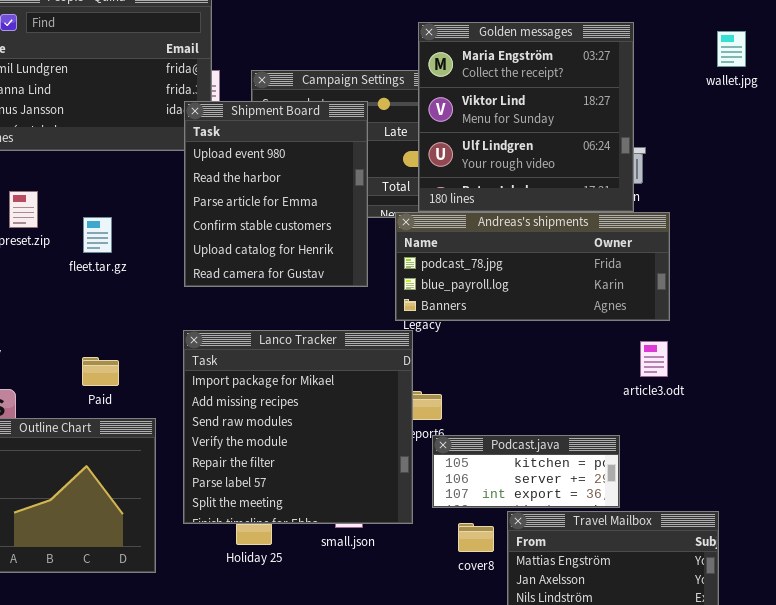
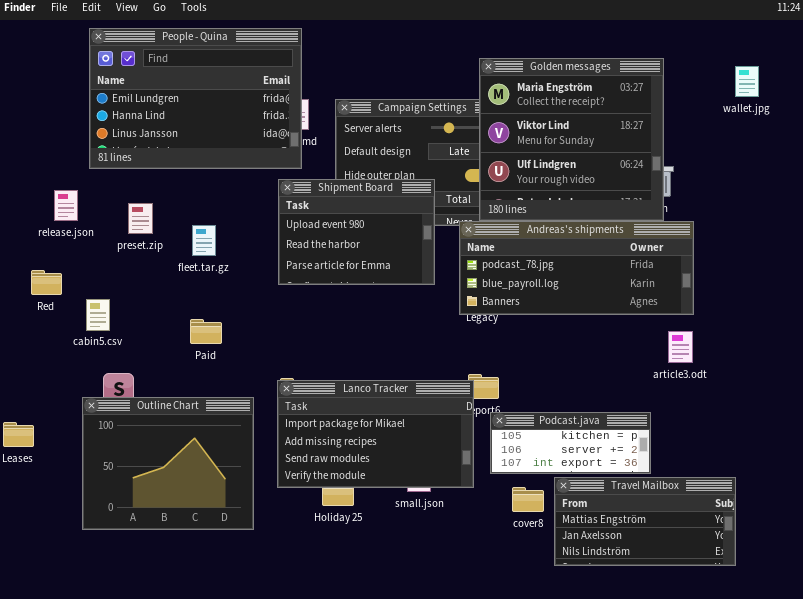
Shipment Board: [184,101,368,287] -> [278,179,435,285], resized
Lanco Tracker: [183,330,413,524] -> [277,380,474,488], resized
Paid: [82,357,119,386] -> [190,319,222,344], moved

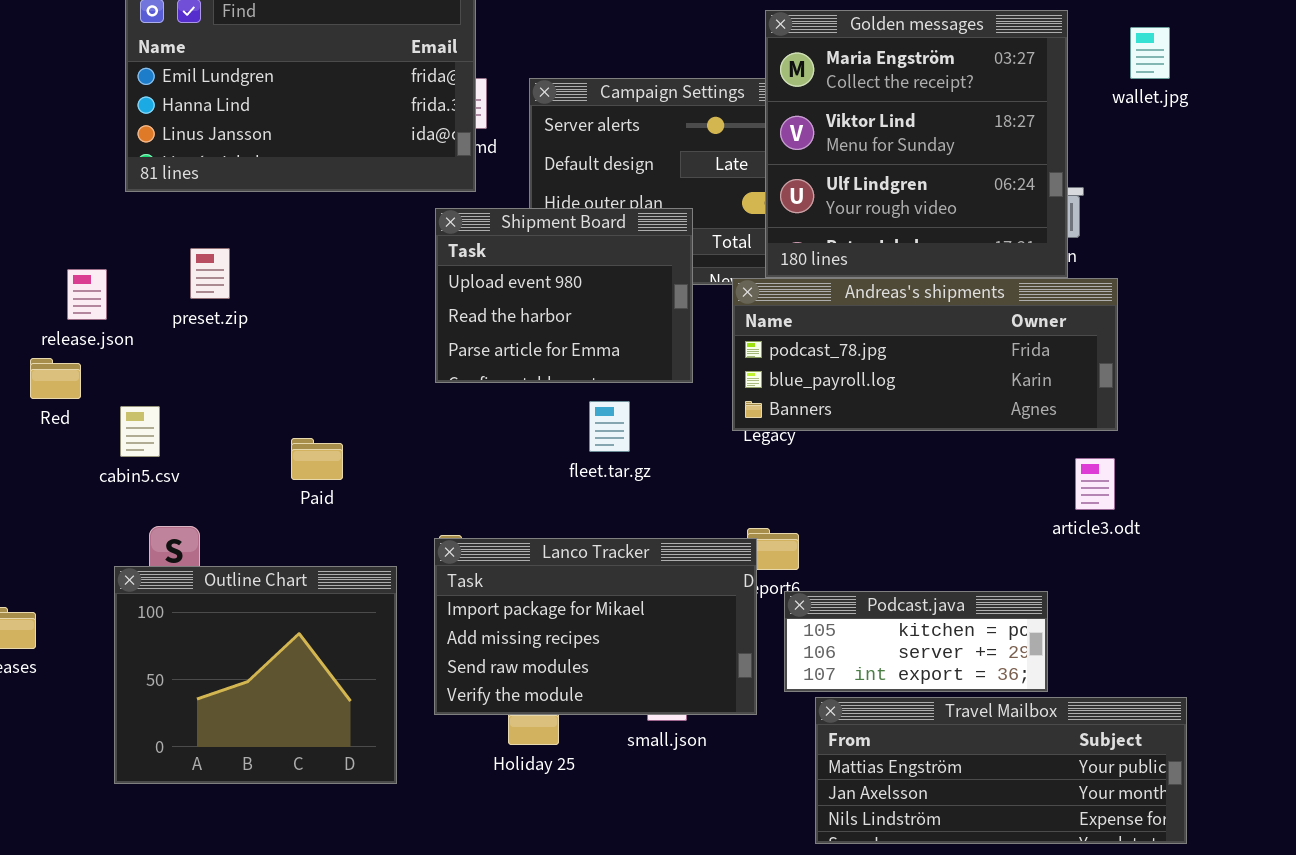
wallet.jpg: [735,66,759,97] -> [1130,27,1170,79], moved
release.json: [54,190,78,221] -> [67,269,107,320], moved
fleet.tar.gz: [192,225,216,256] -> [589,401,630,452], moved
Travel Mailbox: [554,477,736,566] -> [815,697,1187,844], resized

